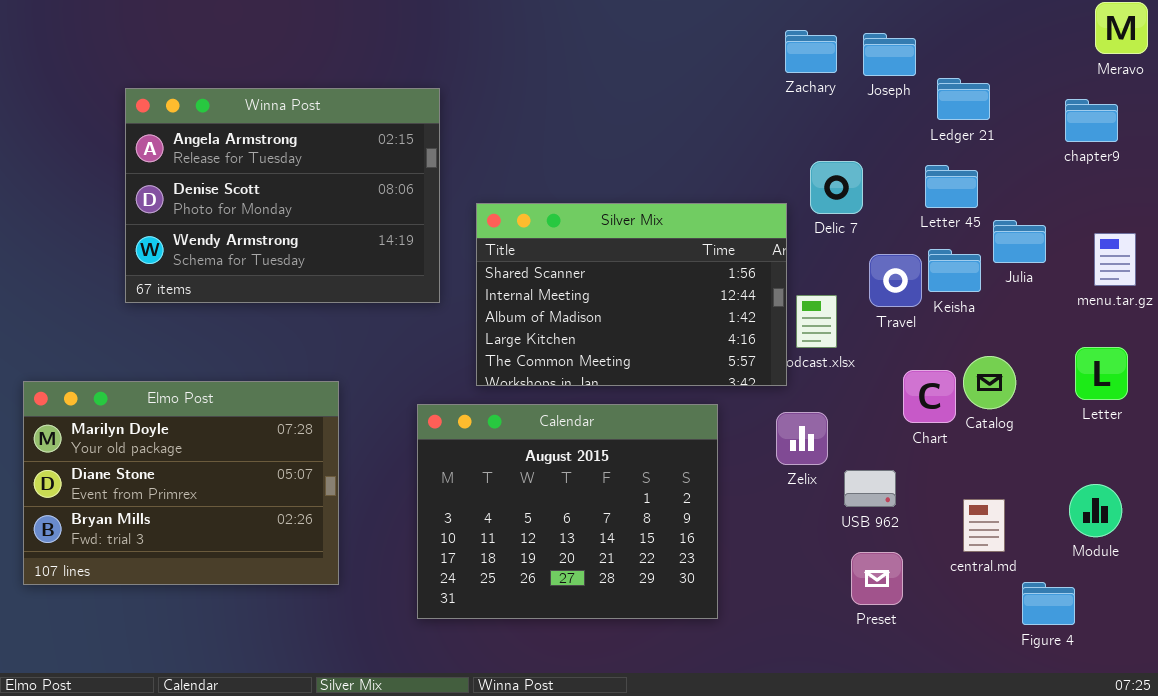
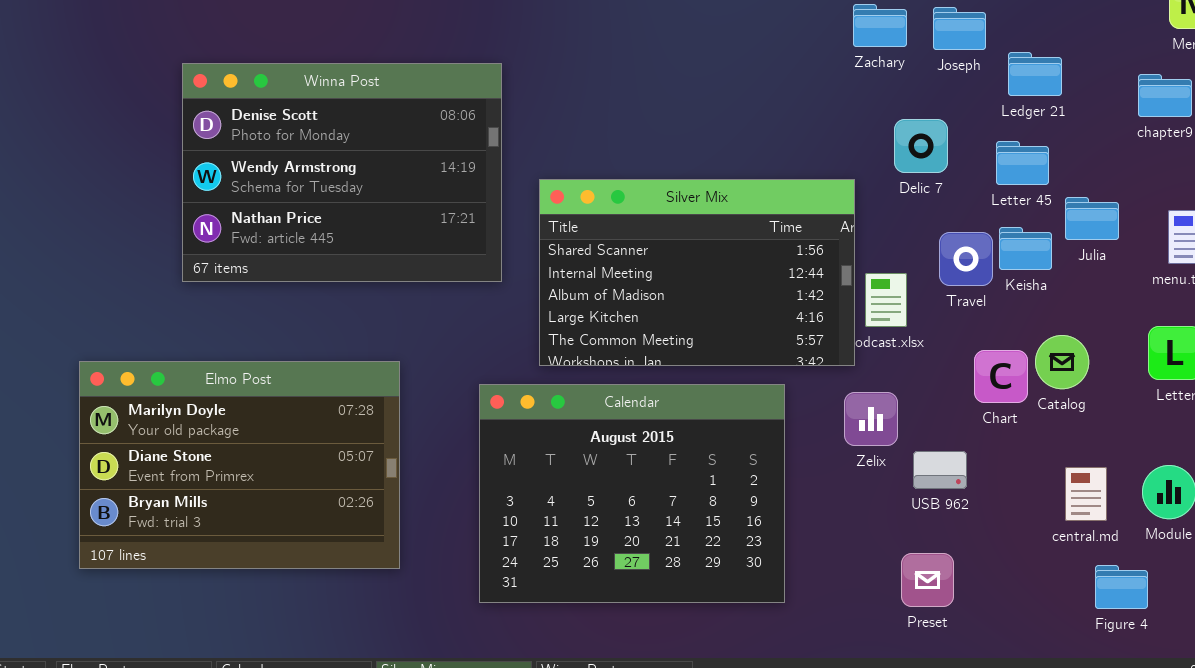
Winna Post: [125,88,440,303] -> [182,63,502,282], scrolled down 1 row
Delic 7: [810,161,863,214] -> [894,119,948,173], moved
central.md: [963,499,1005,552] -> [1065,467,1107,521], moved
Preset: [851,552,903,605] -> [901,553,954,607], moved

